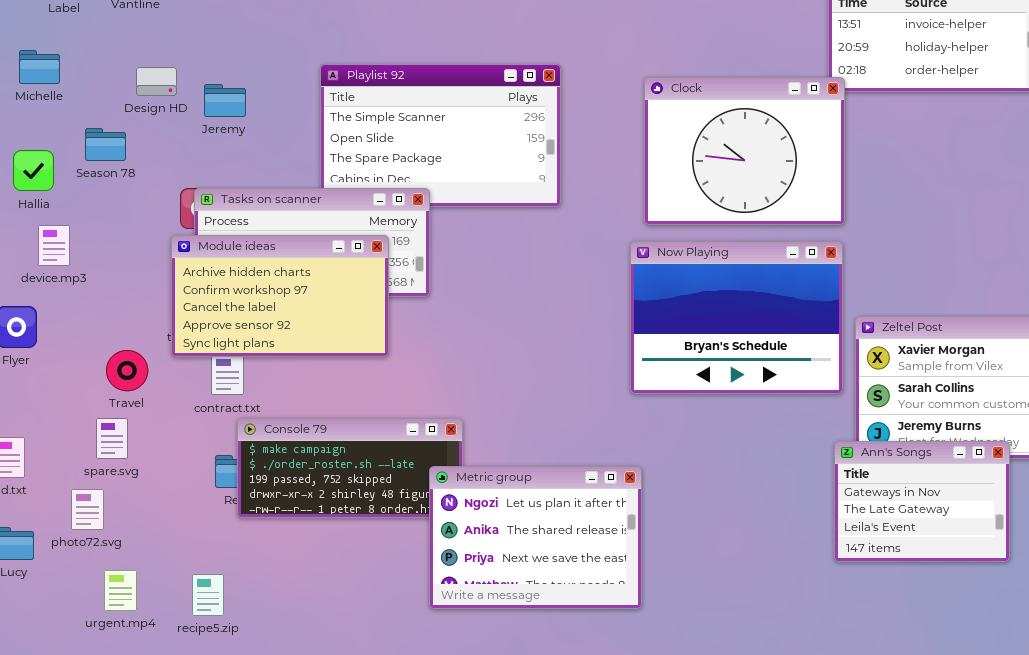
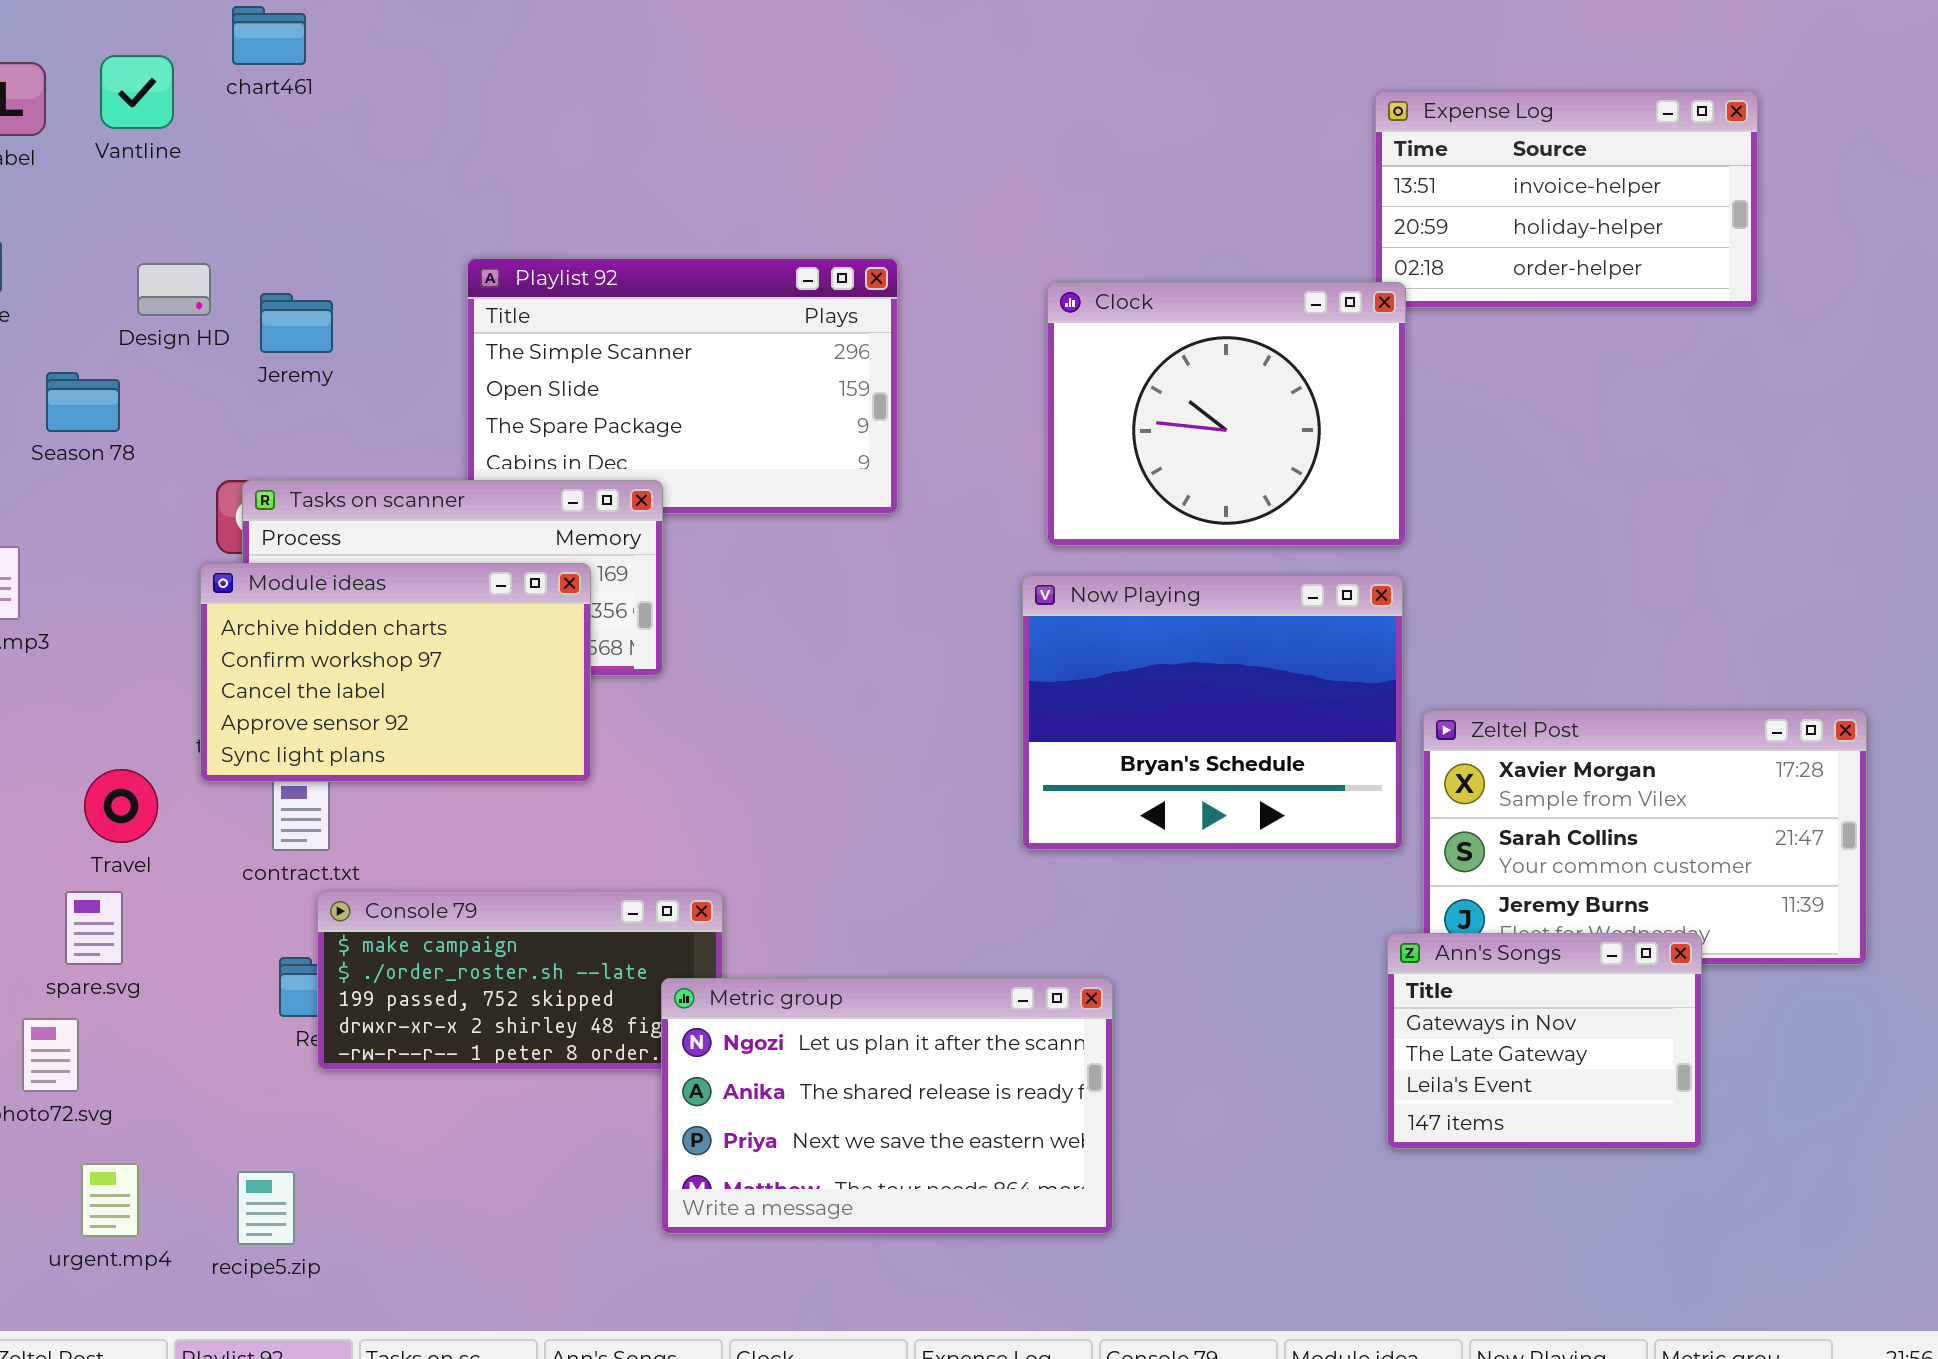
Metric group: [429,466,642,609] -> [661,978,1113,1234], resized

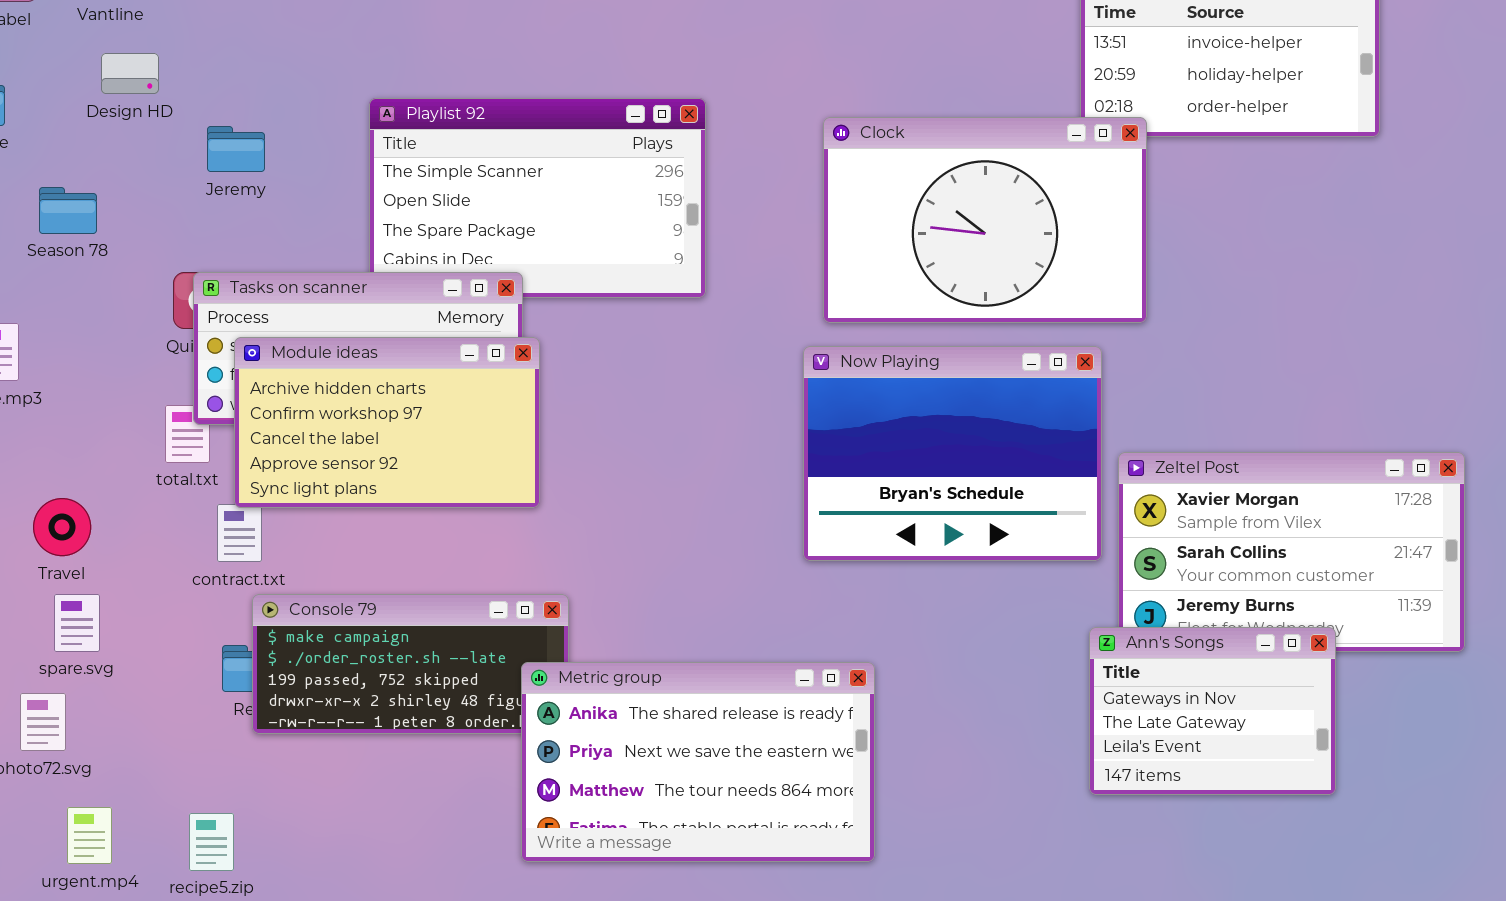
Design HD: [137,263,211,316] -> [101,53,159,94], moved
Clock: [1047,282,1406,546] -> [823,117,1147,323], resized
Module ideas: [200,563,591,782] -> [234,337,540,508], moved
Travel: [84,769,158,843] -> [33,498,91,556], moved
Metric group: [661,978,1113,1234] -> [521,662,875,862], scrolled down 1 row

